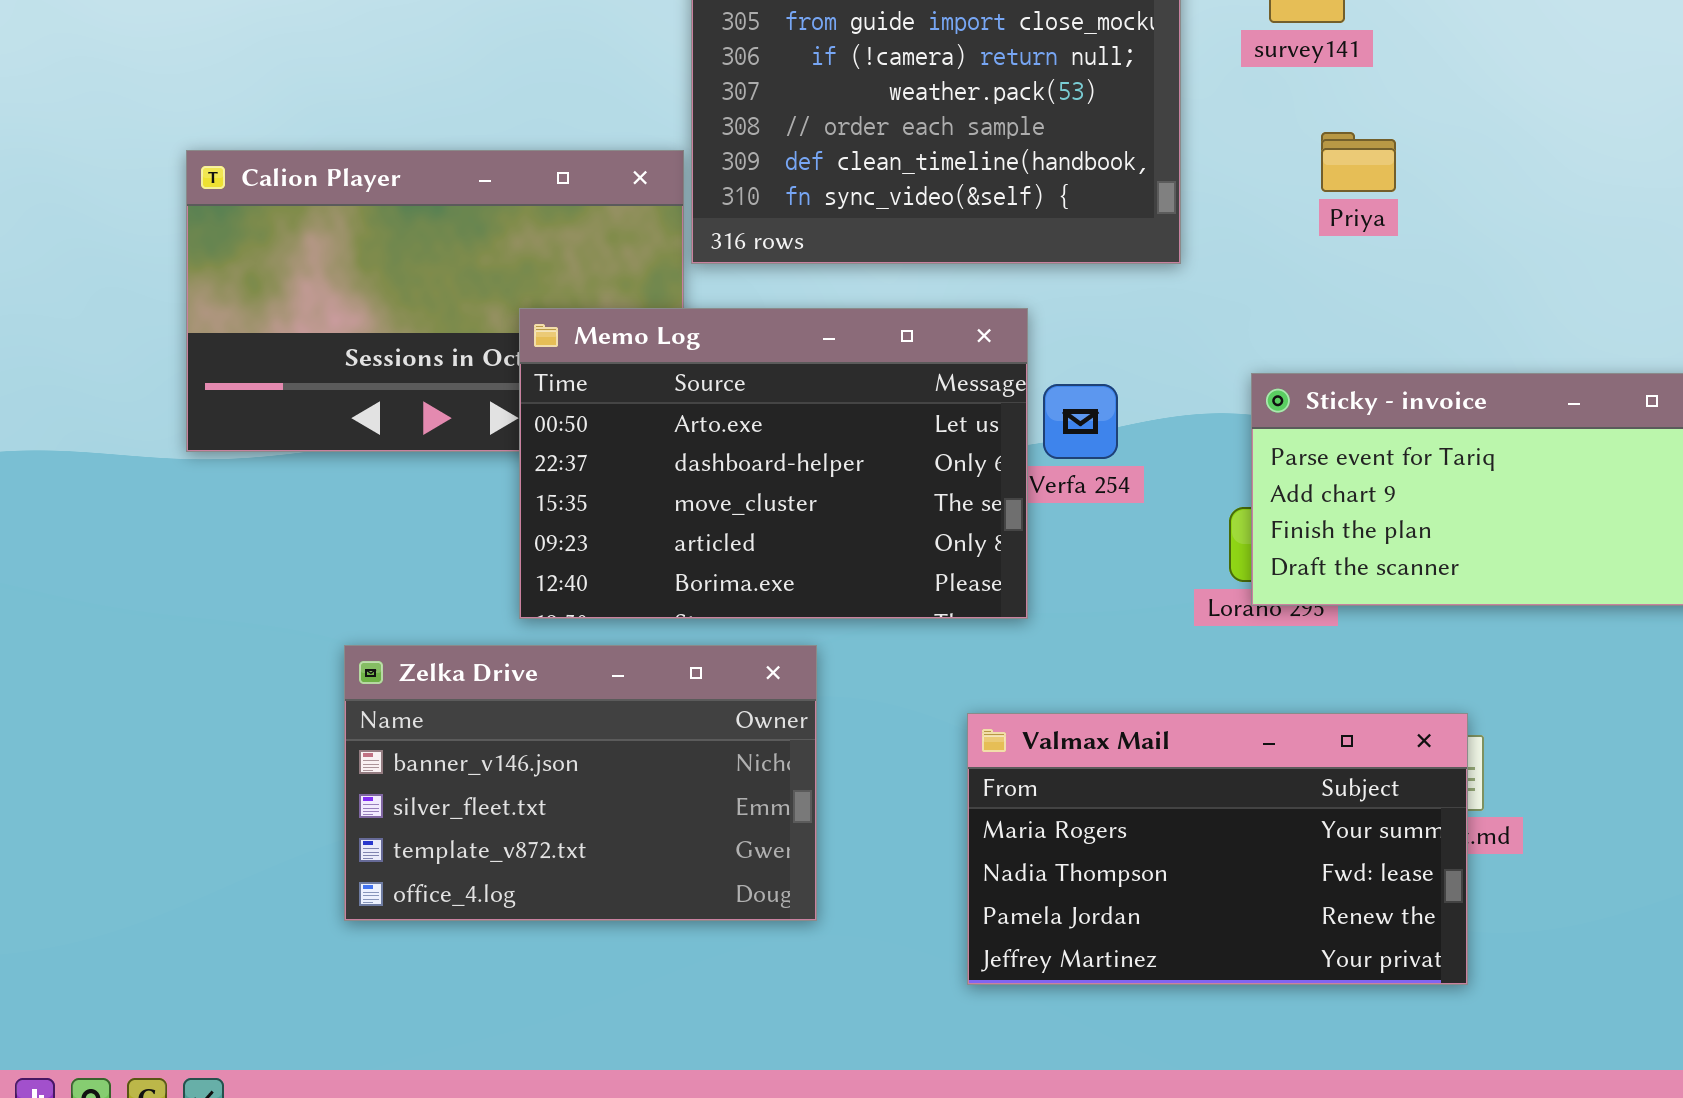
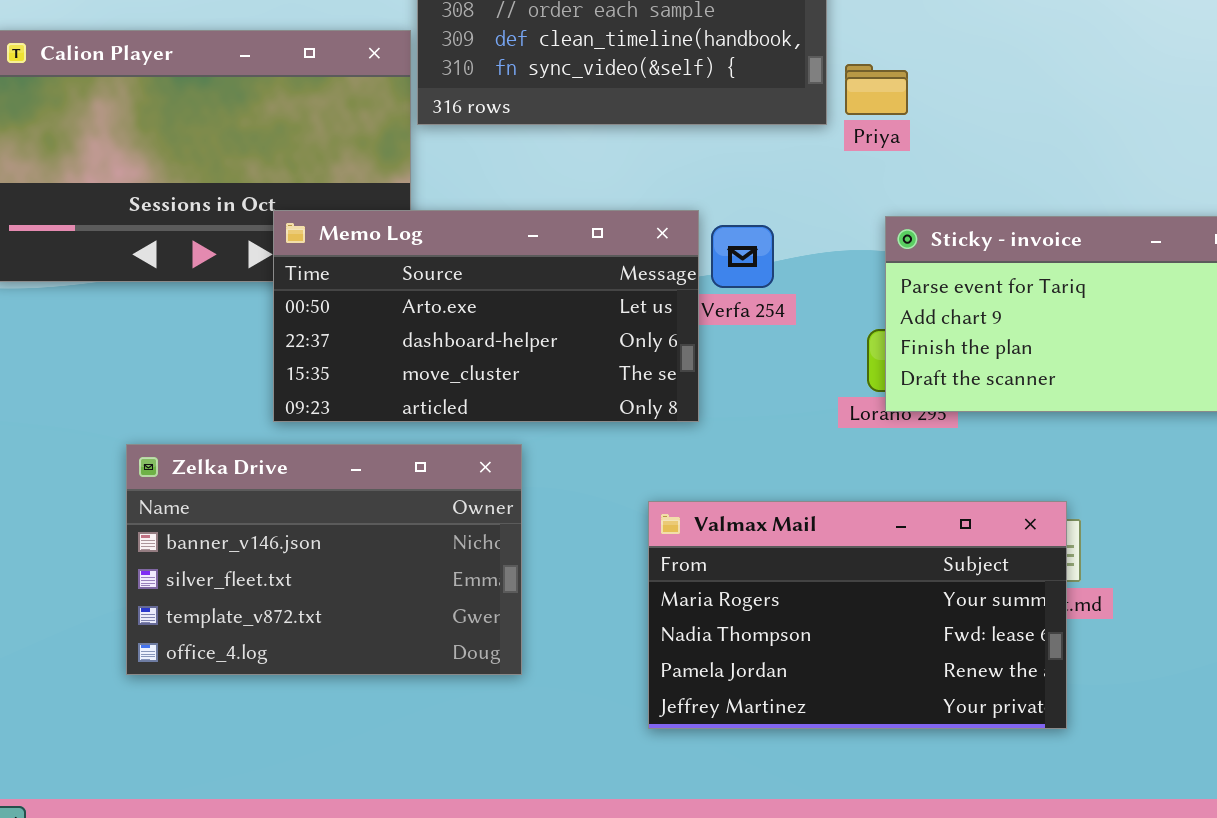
Priya: [1321,132,1396,192] -> [845,64,908,115], moved
Memo Log: [519,308,1028,619] -> [273,210,699,422], resized

